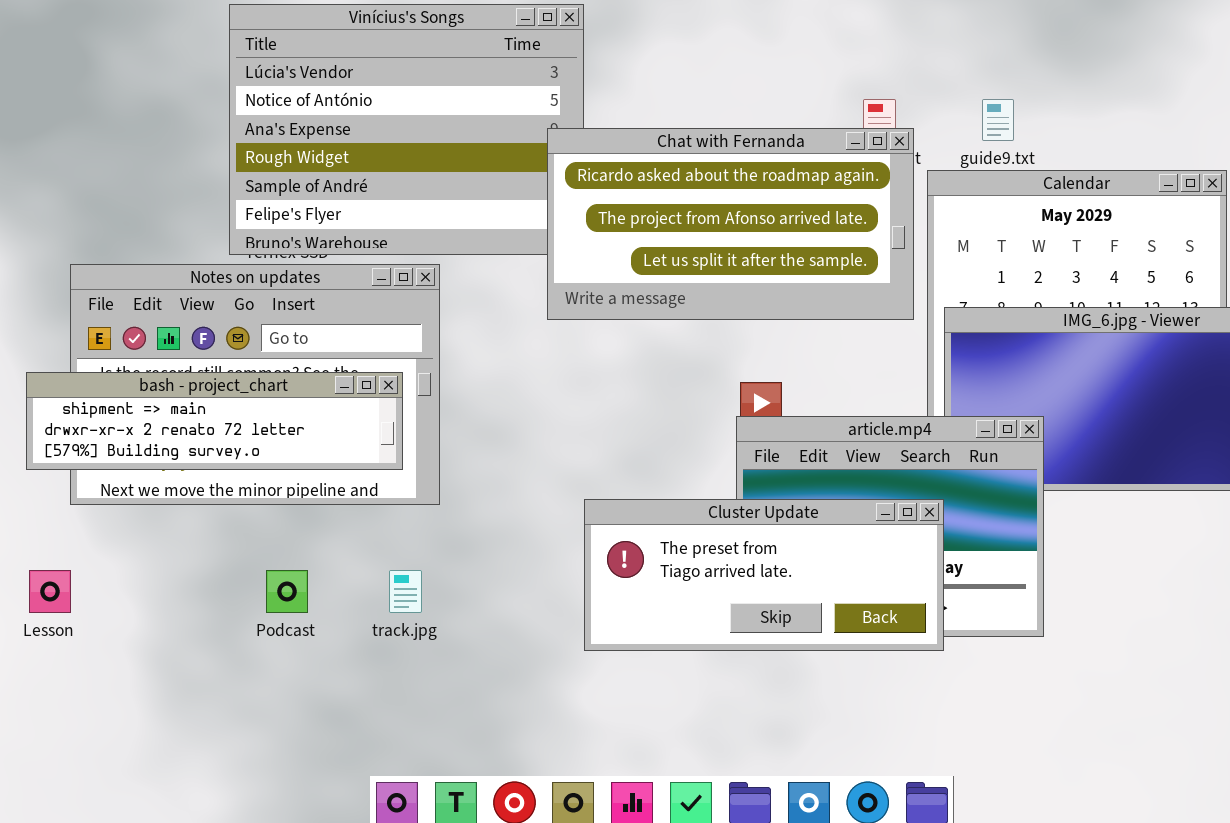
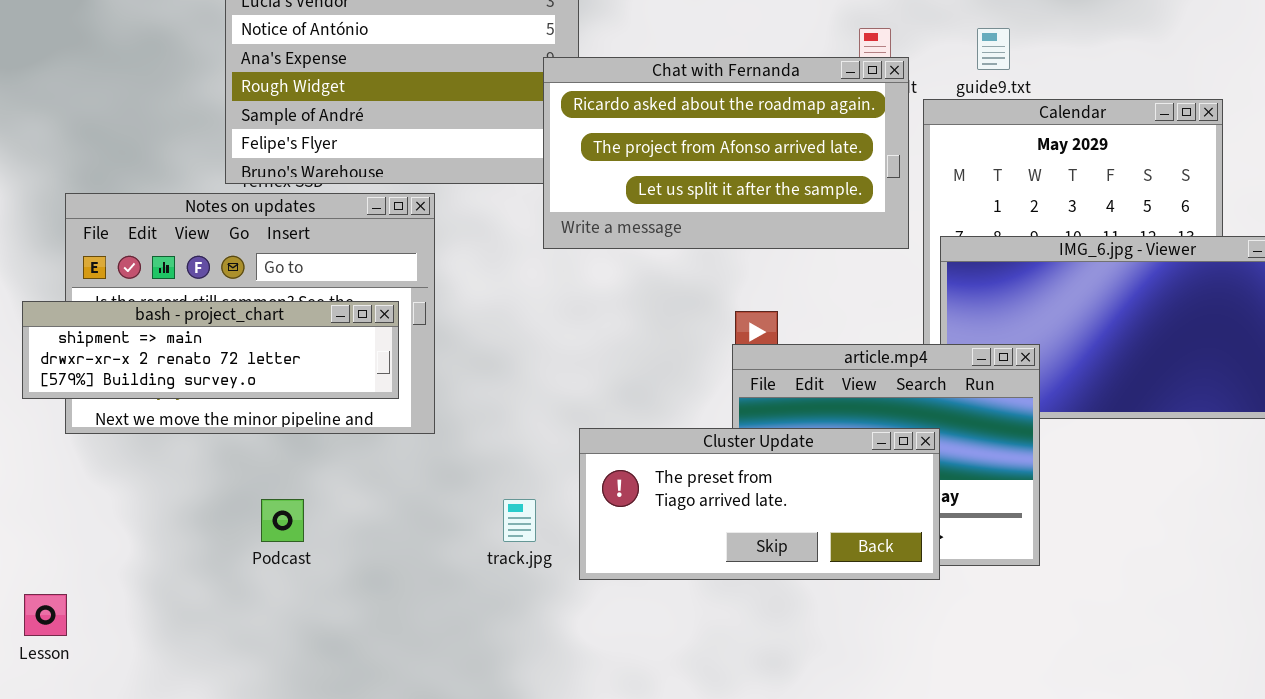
Lesson: [29,570,71,613] -> [24,594,67,636], moved
track.jpg: [389,570,422,613] -> [503,499,536,542], moved

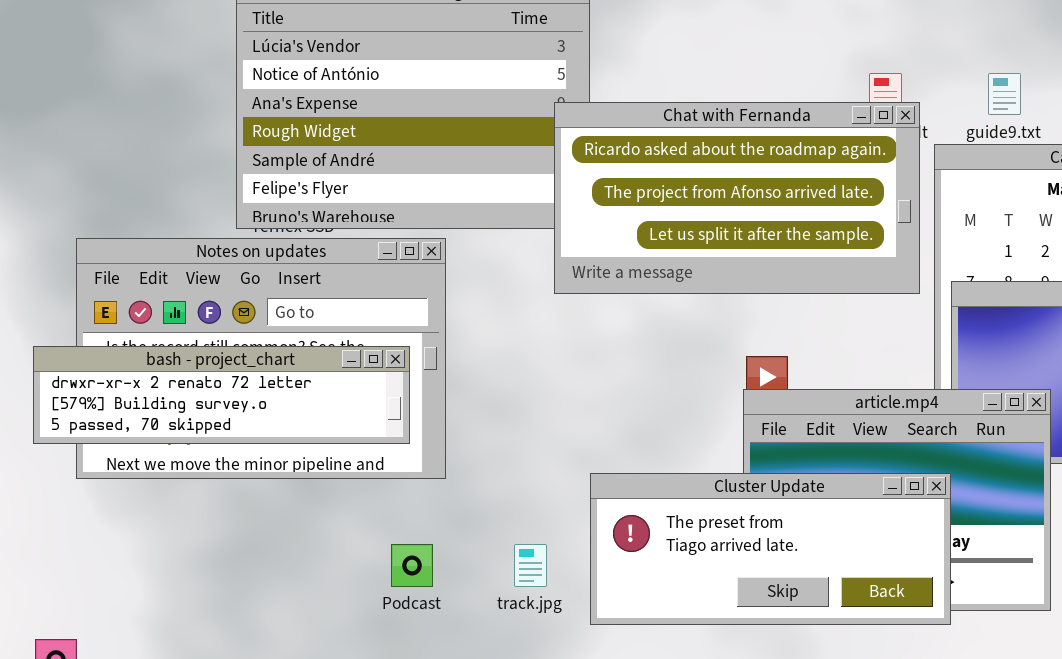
bash - project_chart: [22,301,399,399] -> [33,346,410,444], scrolled down 1 row
Podcast: [261,499,304,542] -> [391,544,433,587], moved

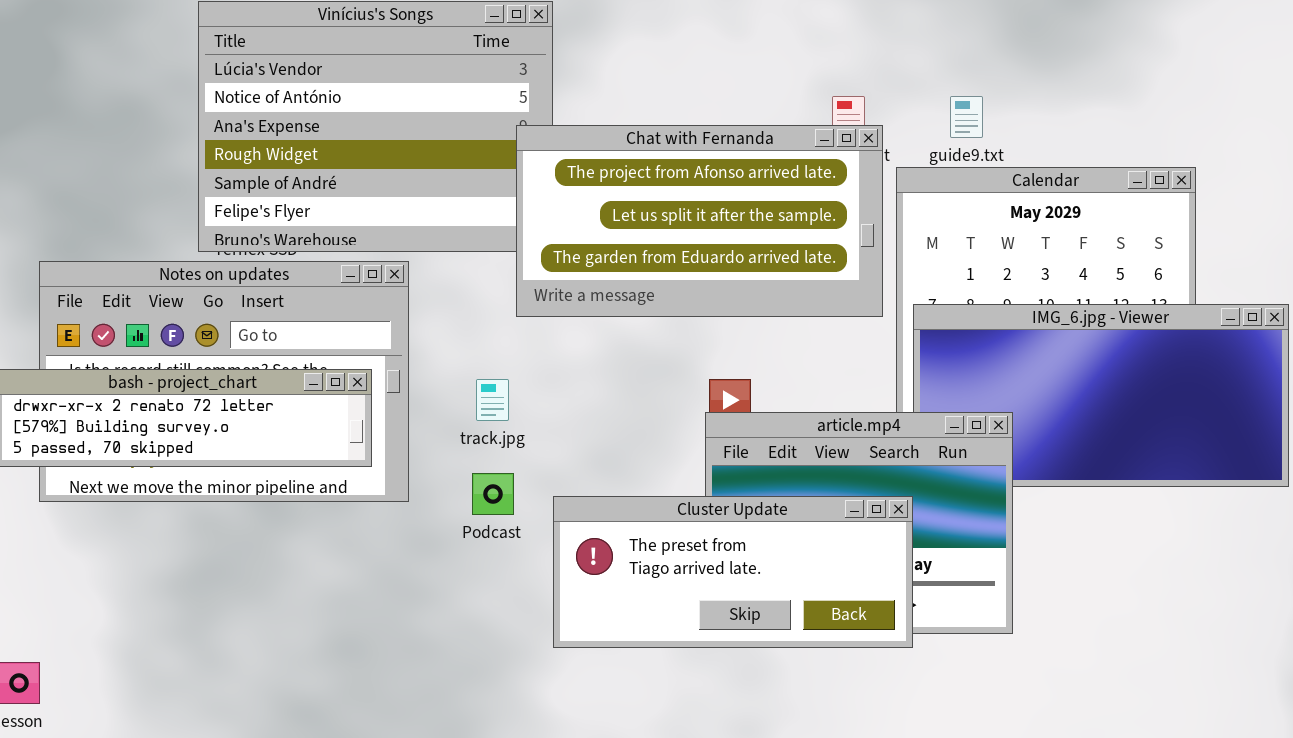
Chat with Fernanda: [554,102,920,294] -> [516,125,883,317], scrolled down 1 row
Podcast: [391,544,433,587] -> [472,473,514,515], moved
track.jpg: [514,544,547,587] -> [476,379,509,421], moved

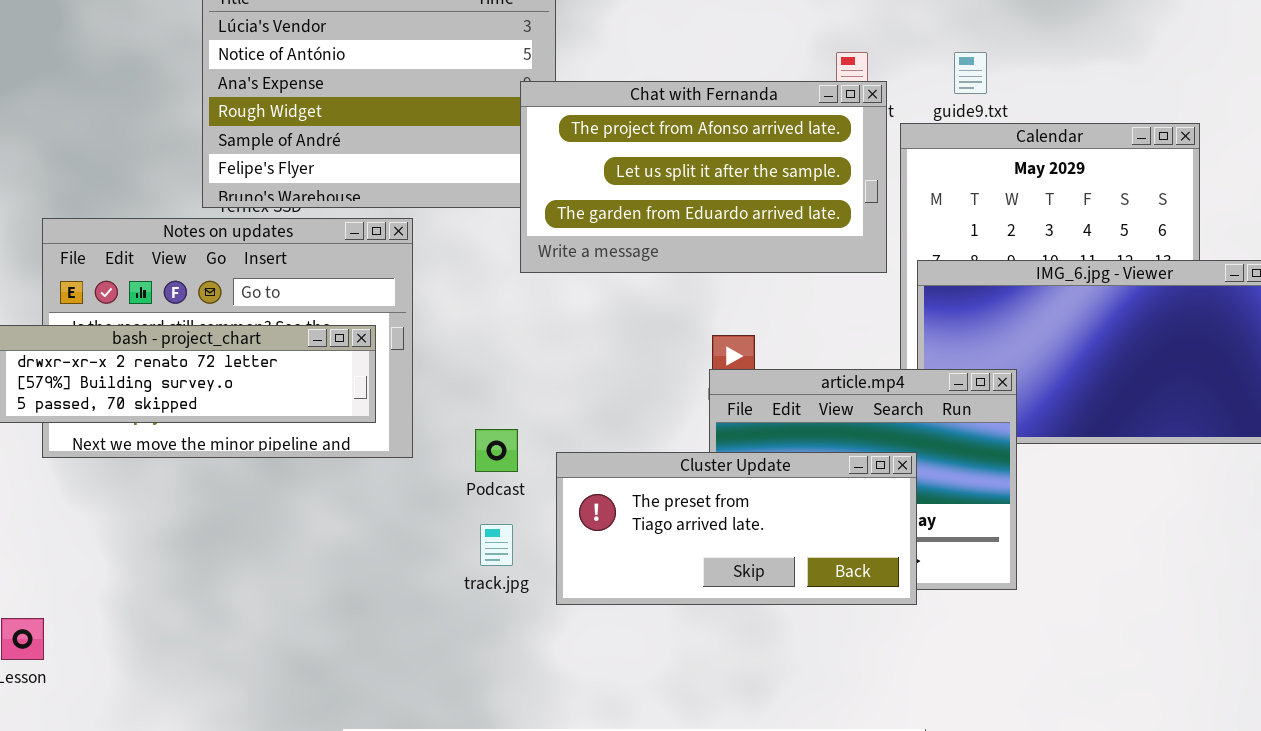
track.jpg: [476,379,509,421] -> [480,524,513,566], moved

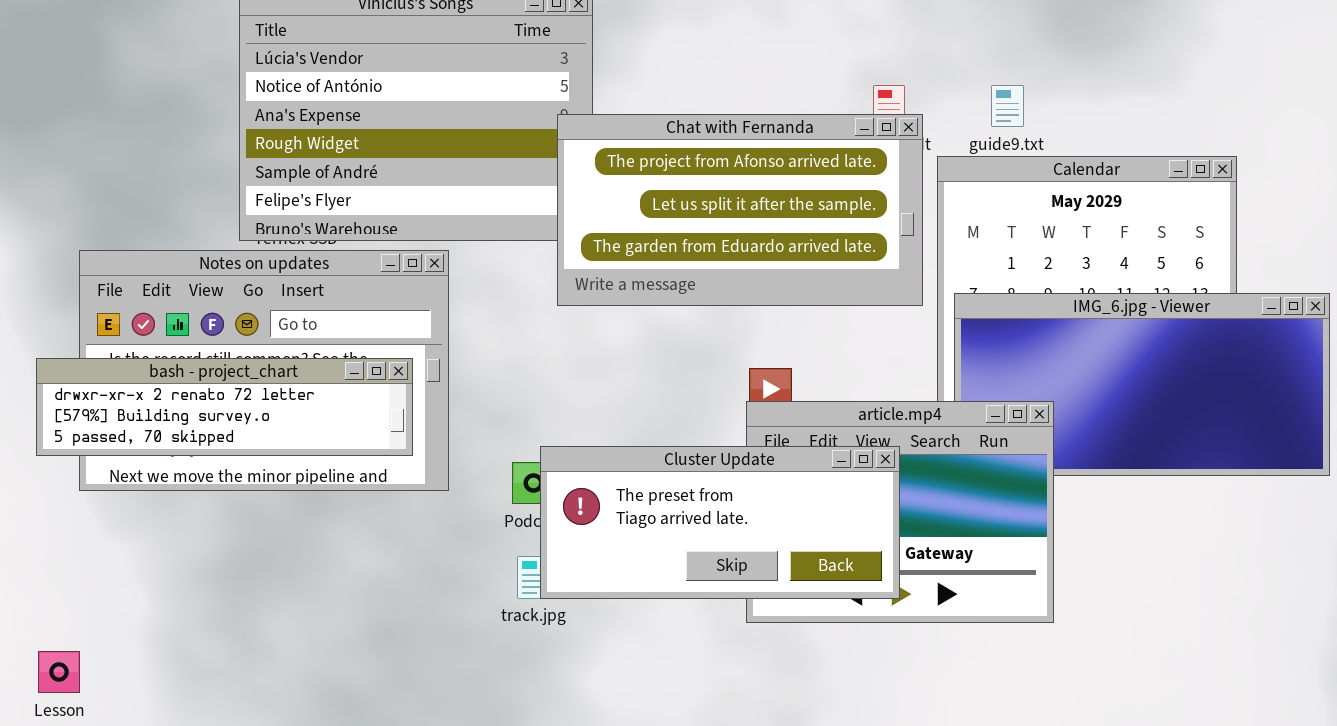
Cluster Update: [556,452,917,605] -> [540,446,900,599], moved

